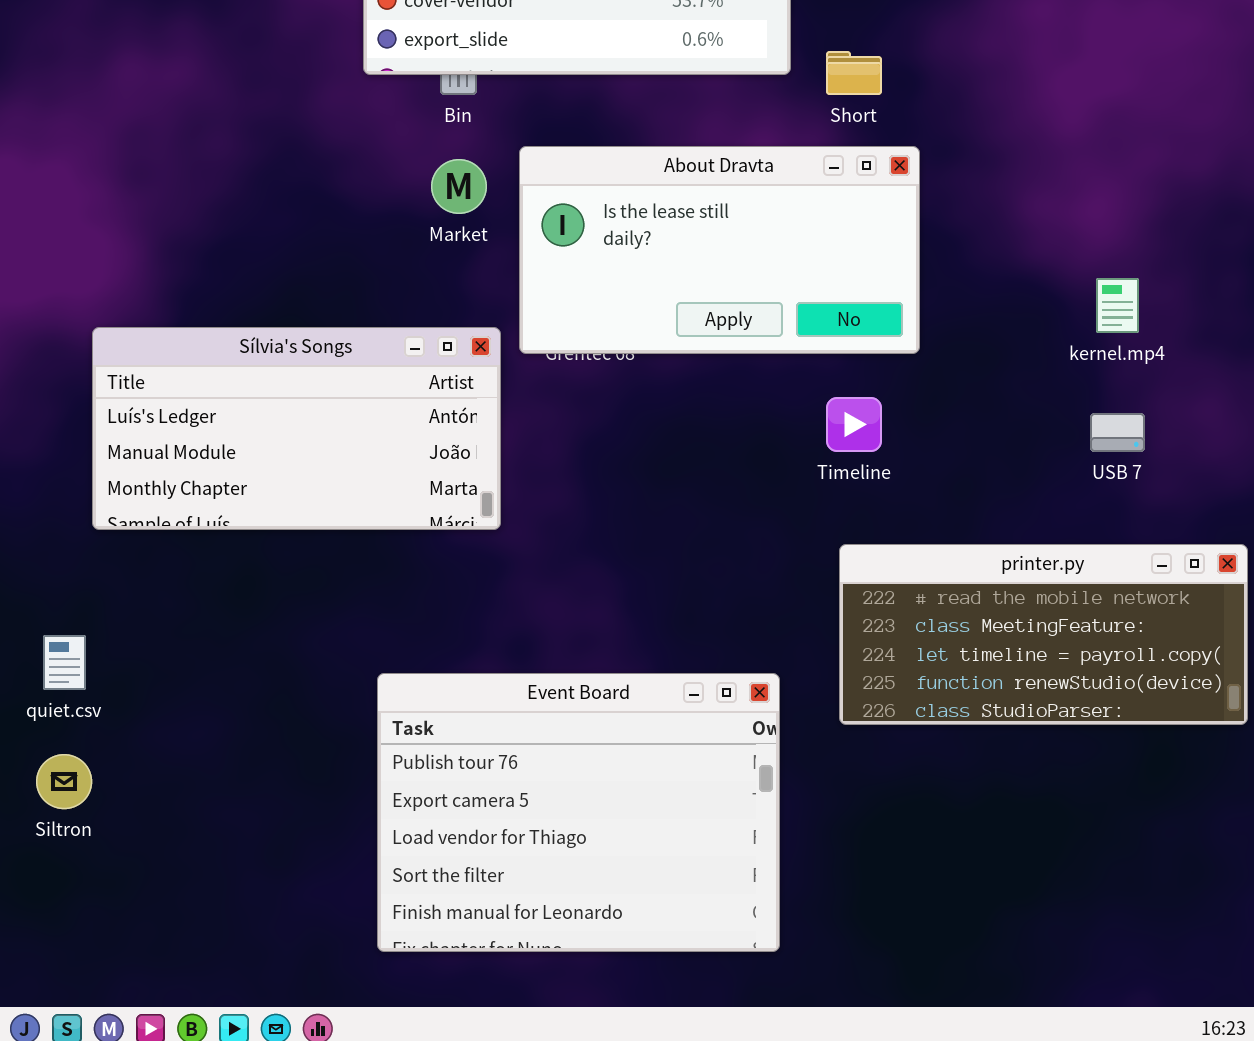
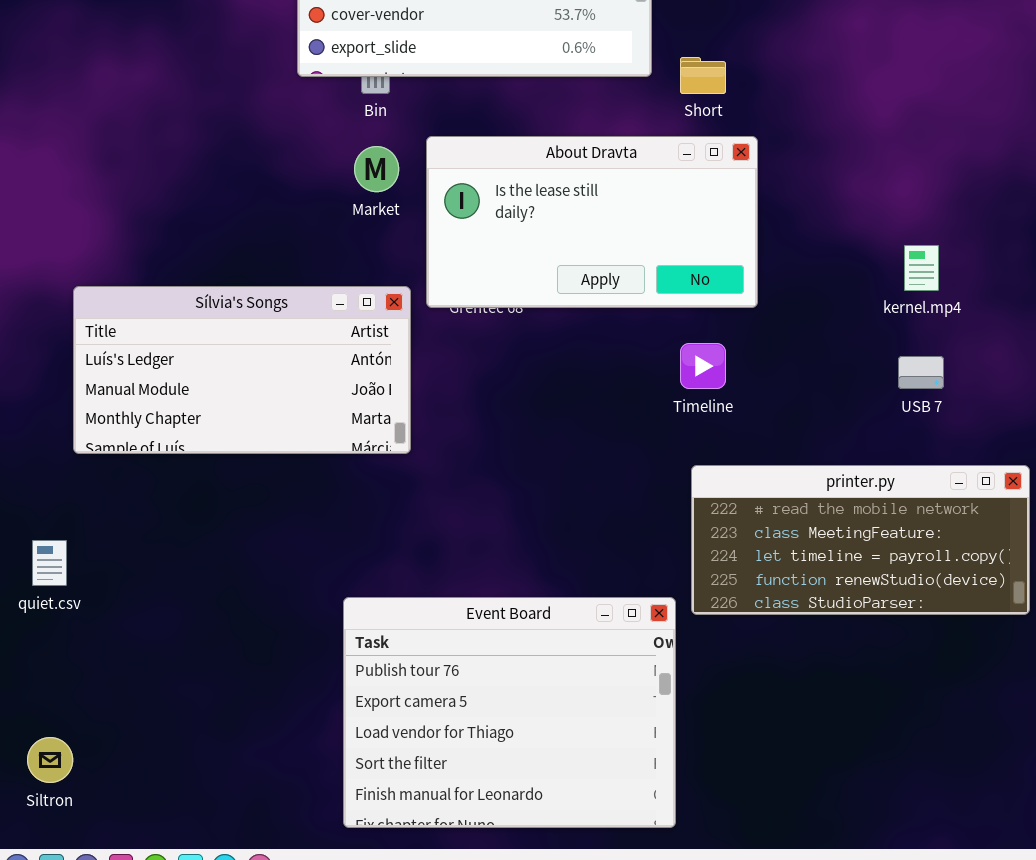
Event Board: [377,673,780,952] -> [343,597,676,828], moved
Siltron: [36,754,92,809] -> [27,737,73,783], moved

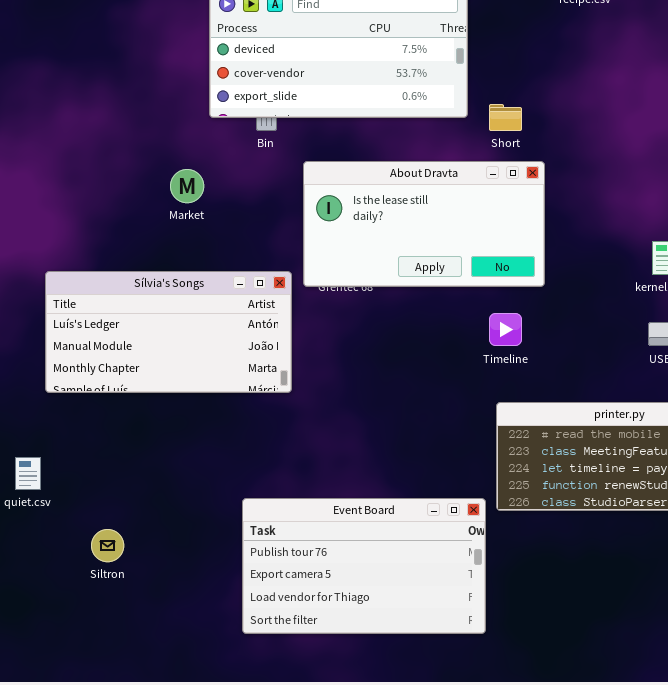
Market: [354,146,399,192] -> [170,169,204,203], moved
Event Board: [343,597,676,828] -> [242,498,486,634], resized
Siltron: [27,737,73,783] -> [91,529,124,562], moved

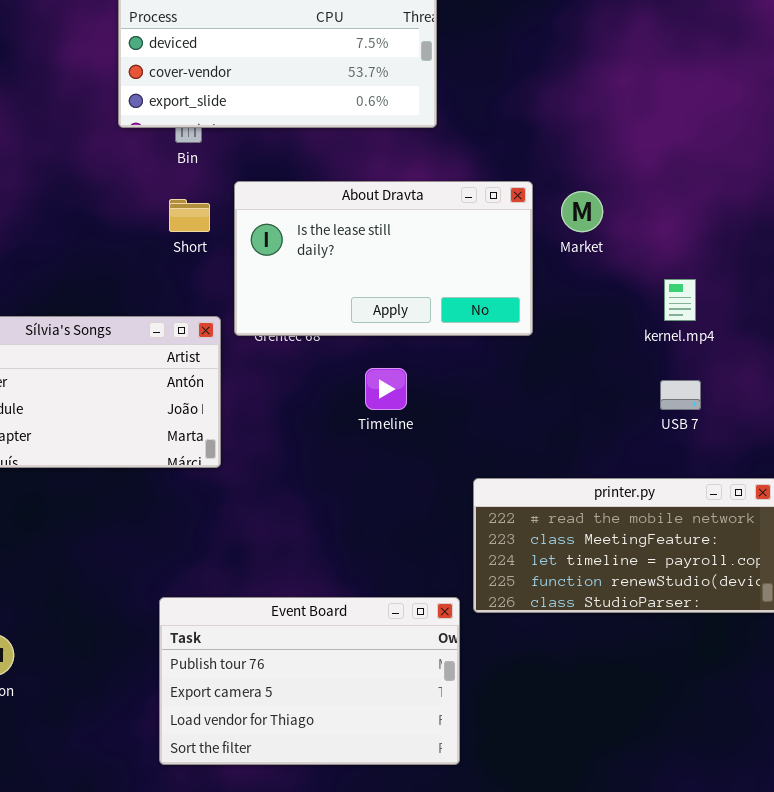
Short: [489,104,522,131] -> [169,199,210,232], moved
Market: [170,169,204,203] -> [561,191,603,232], moved
Timeline: [489,313,522,346] -> [365,368,407,410], moved

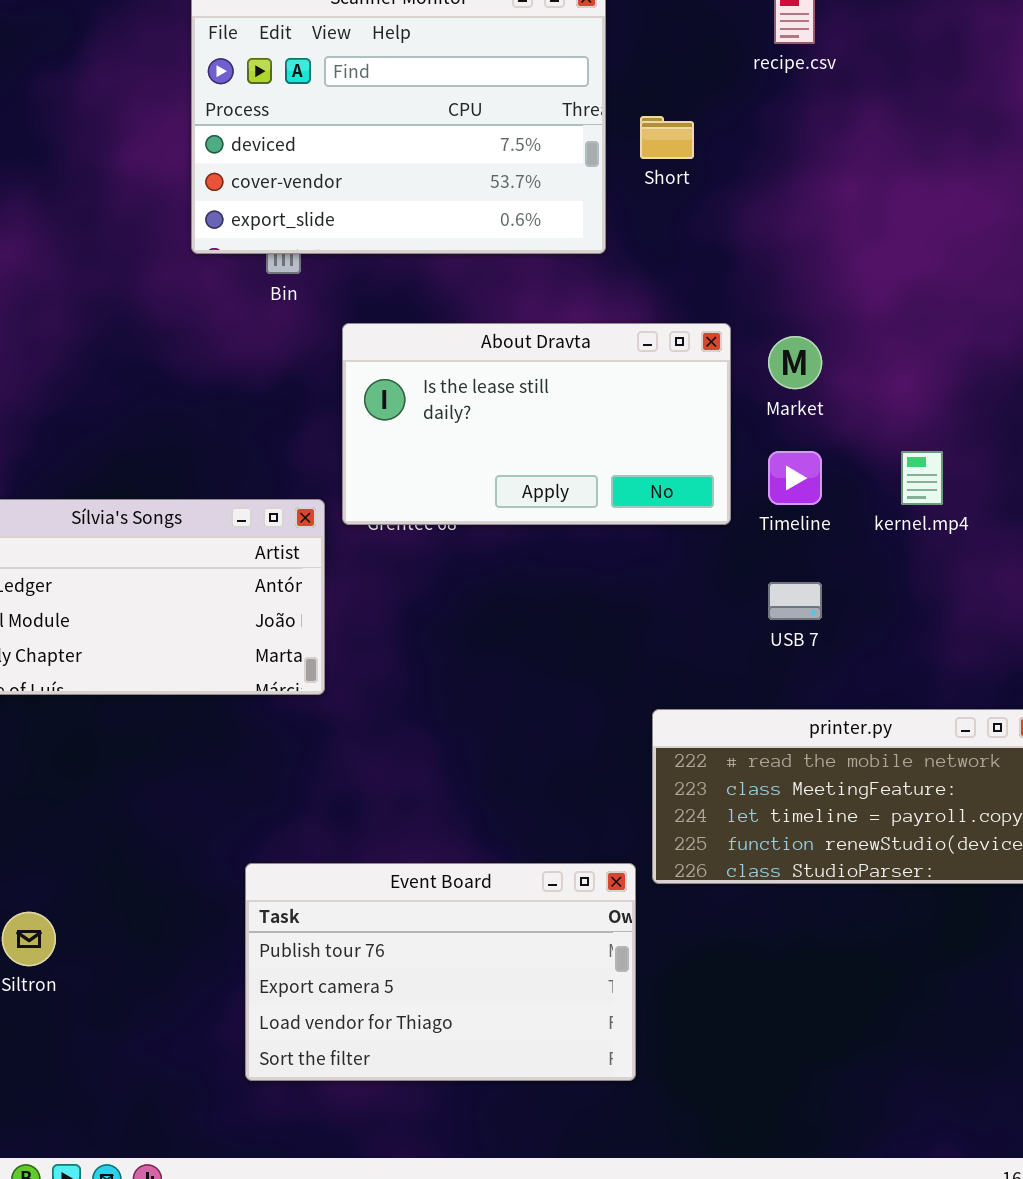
Short: [169,199,210,232] -> [640,116,694,159], moved
Timeline: [365,368,407,410] -> [768,451,822,505], moved
USB 7: [660,380,701,410] -> [768,582,822,620], moved

